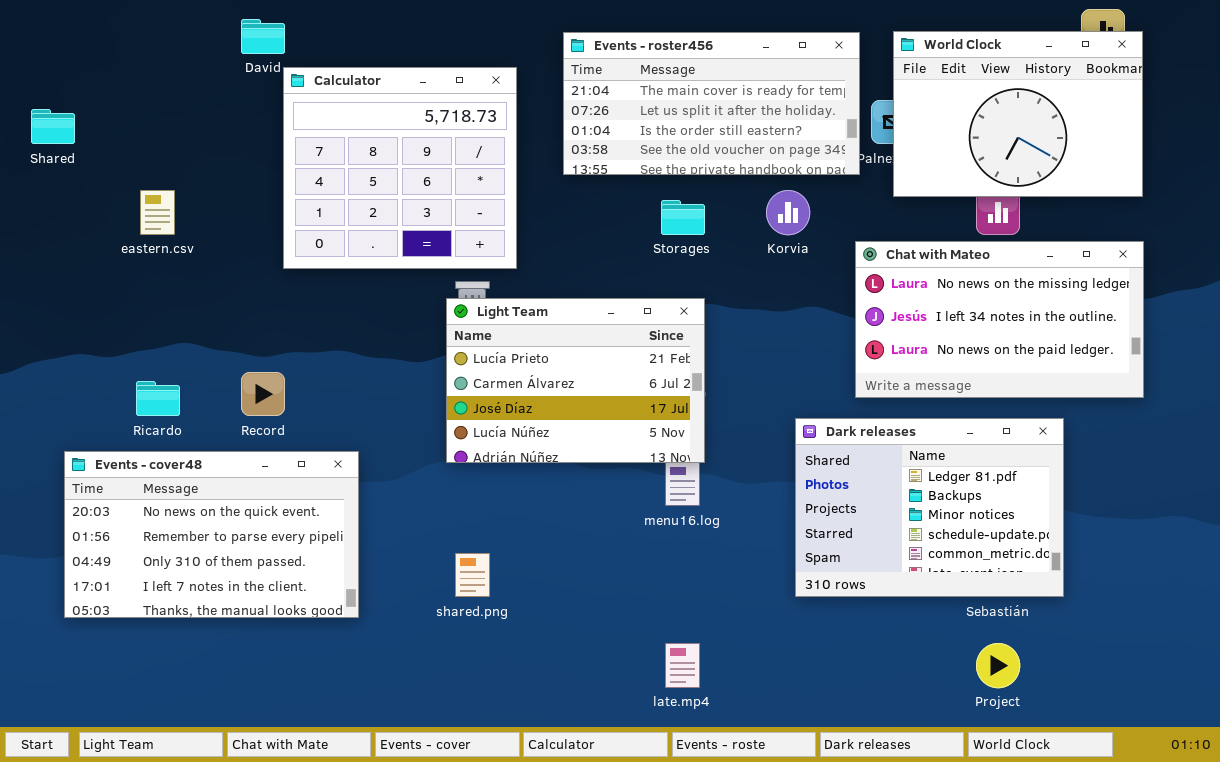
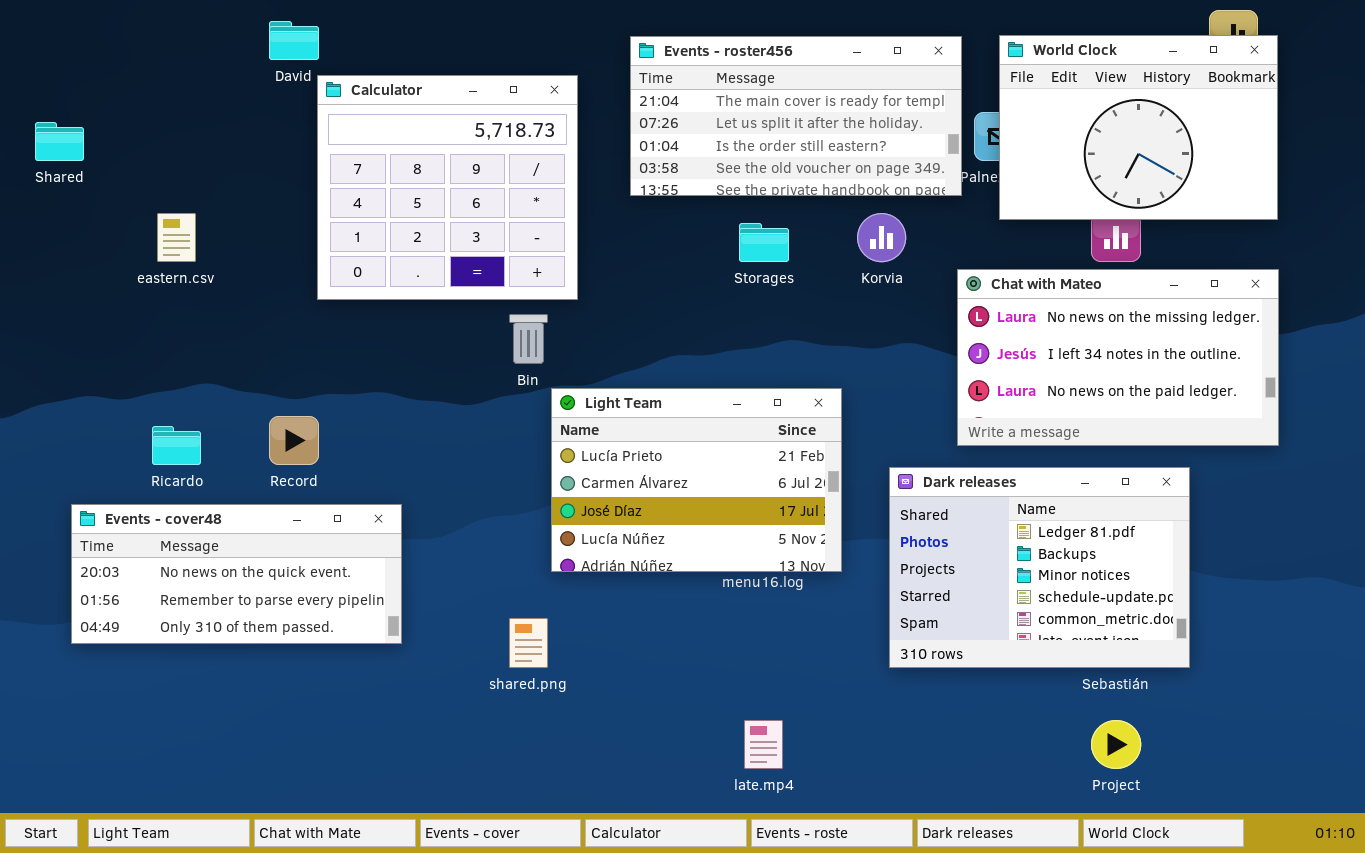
Light Team: [446,298,705,463] -> [551,388,842,572], moved
Events - cover48: [64,451,359,618] -> [71,504,402,644], resized

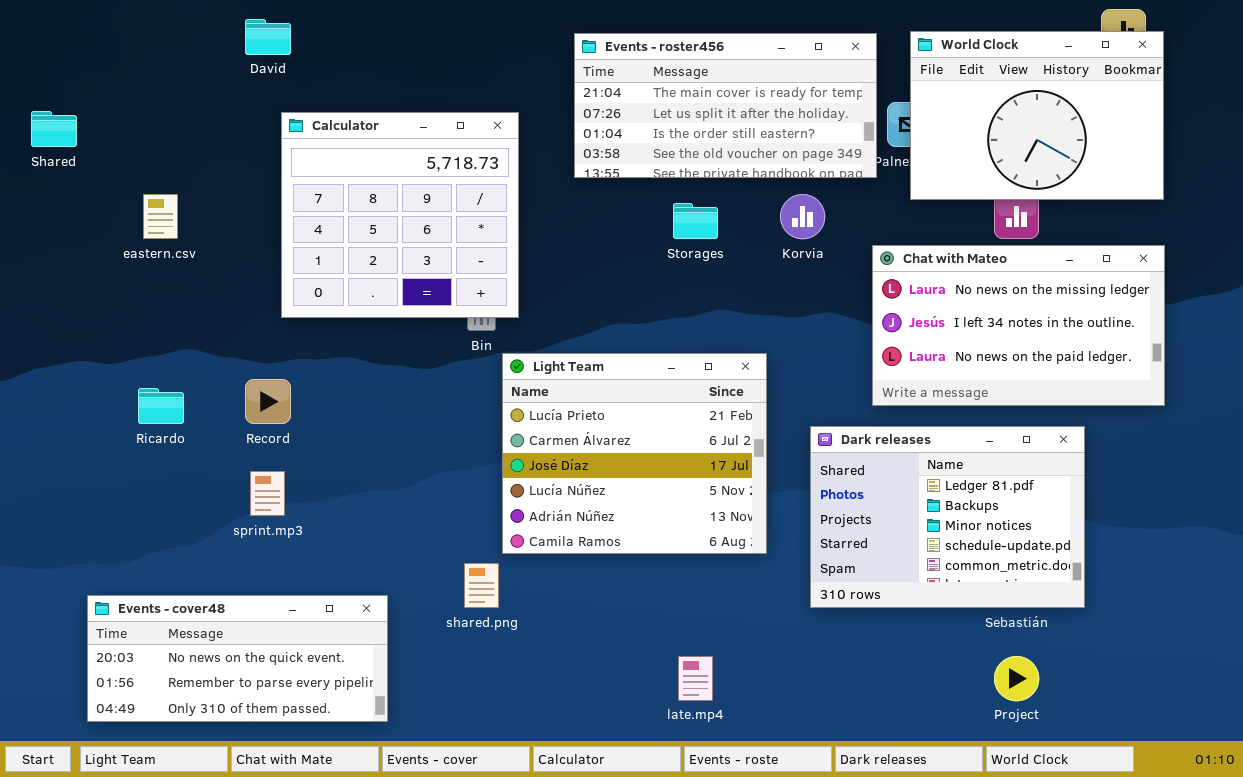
Calculator: [317,75,578,300] -> [281,112,519,318], moved
Light Team: [551,388,842,572] -> [502,353,767,554], resized
Events - cover48: [71,504,402,644] -> [87,595,388,722], moved

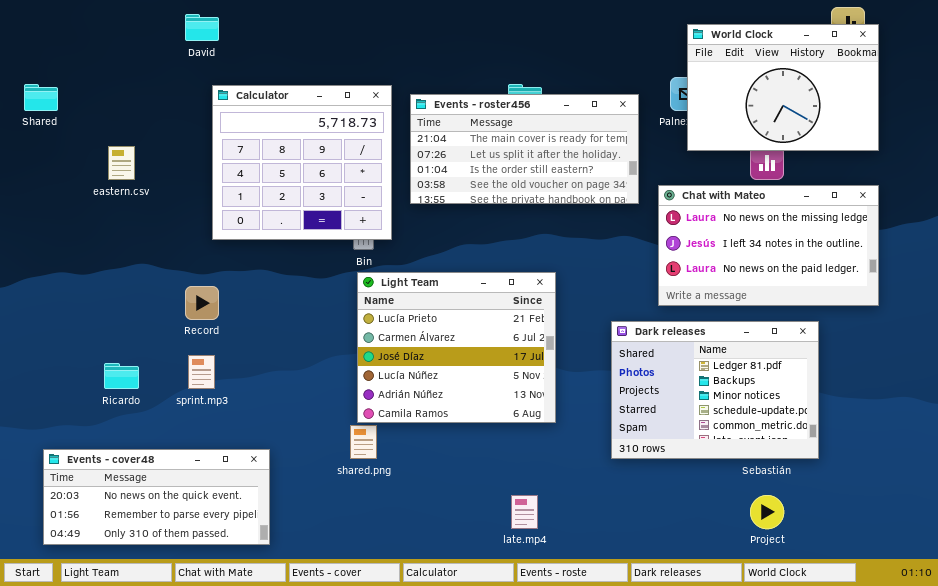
Events - roster456: [574,33,877,178] -> [410,94,639,204], moved
Light Team: [502,353,767,554] -> [357,272,556,423], moved
Ricardo: [138,388,184,424] -> [104,363,139,389], moved
Events - cover48: [87,595,388,722] -> [43,449,270,545], moved

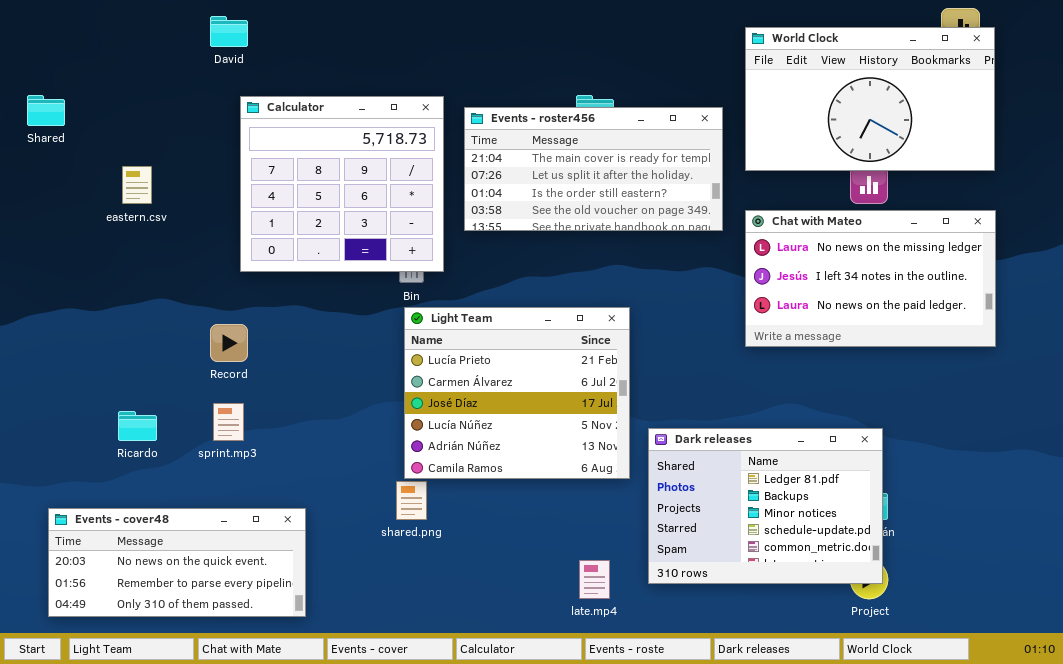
World Clock: [687,24,879,151] -> [745,27,995,171], resized
Dark releases: [611,321,819,459] -> [648,428,883,584], moved

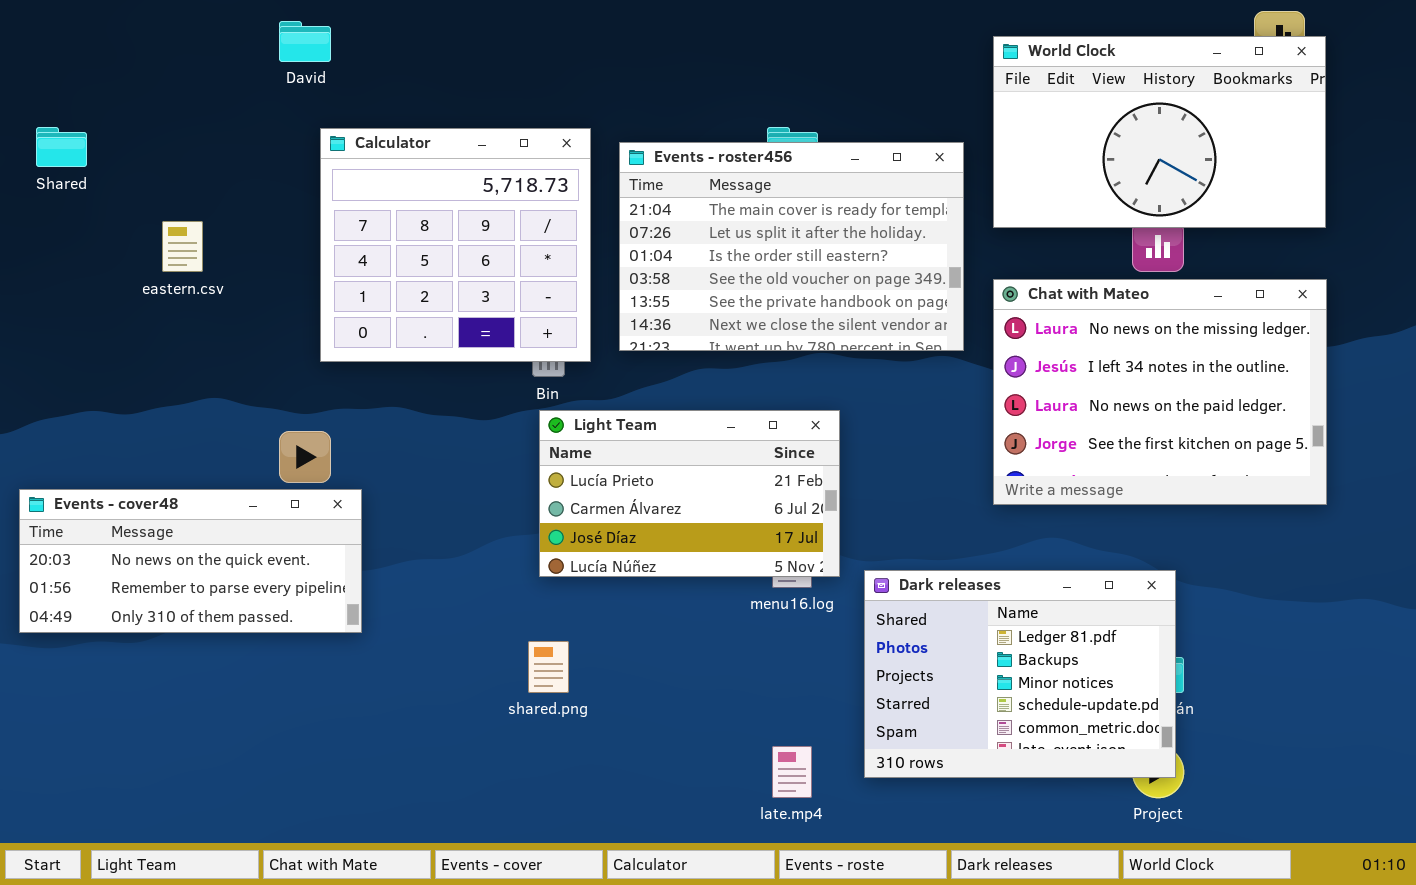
Events - roster456: [464,107,723,231] -> [619,142,964,351], resized
Chat with Mateo: [745,210,996,347] -> [993,279,1327,505], resized
Light Team: [404,307,630,479] -> [539,410,840,577], resized
Events - cover48: [48,508,306,617] -> [19,489,362,633], moved

